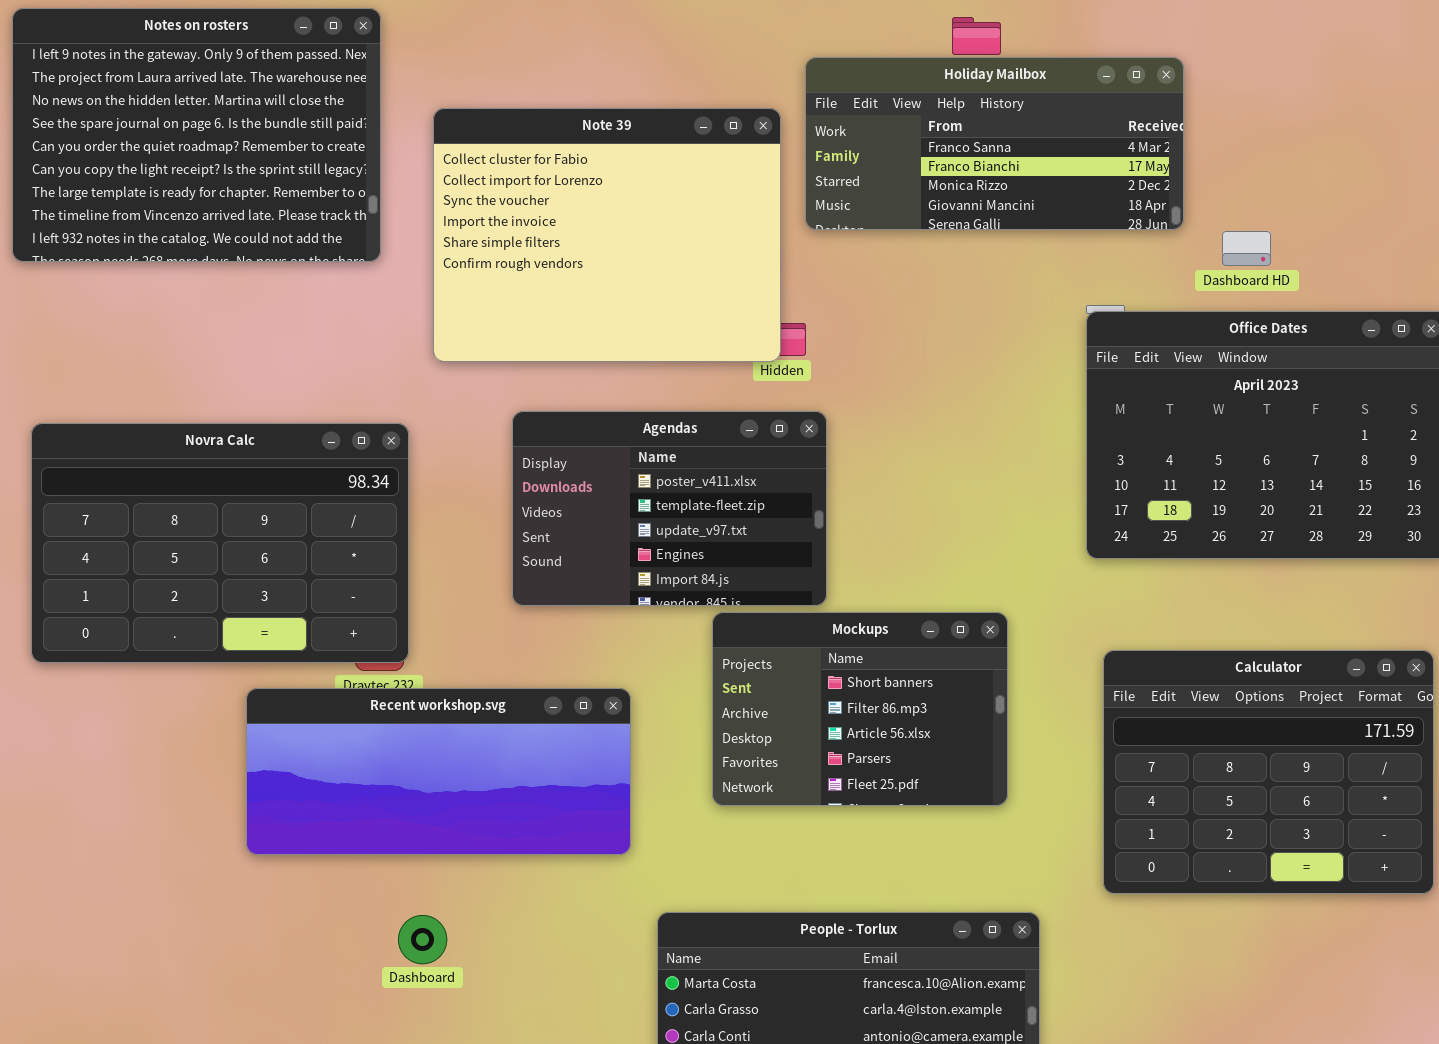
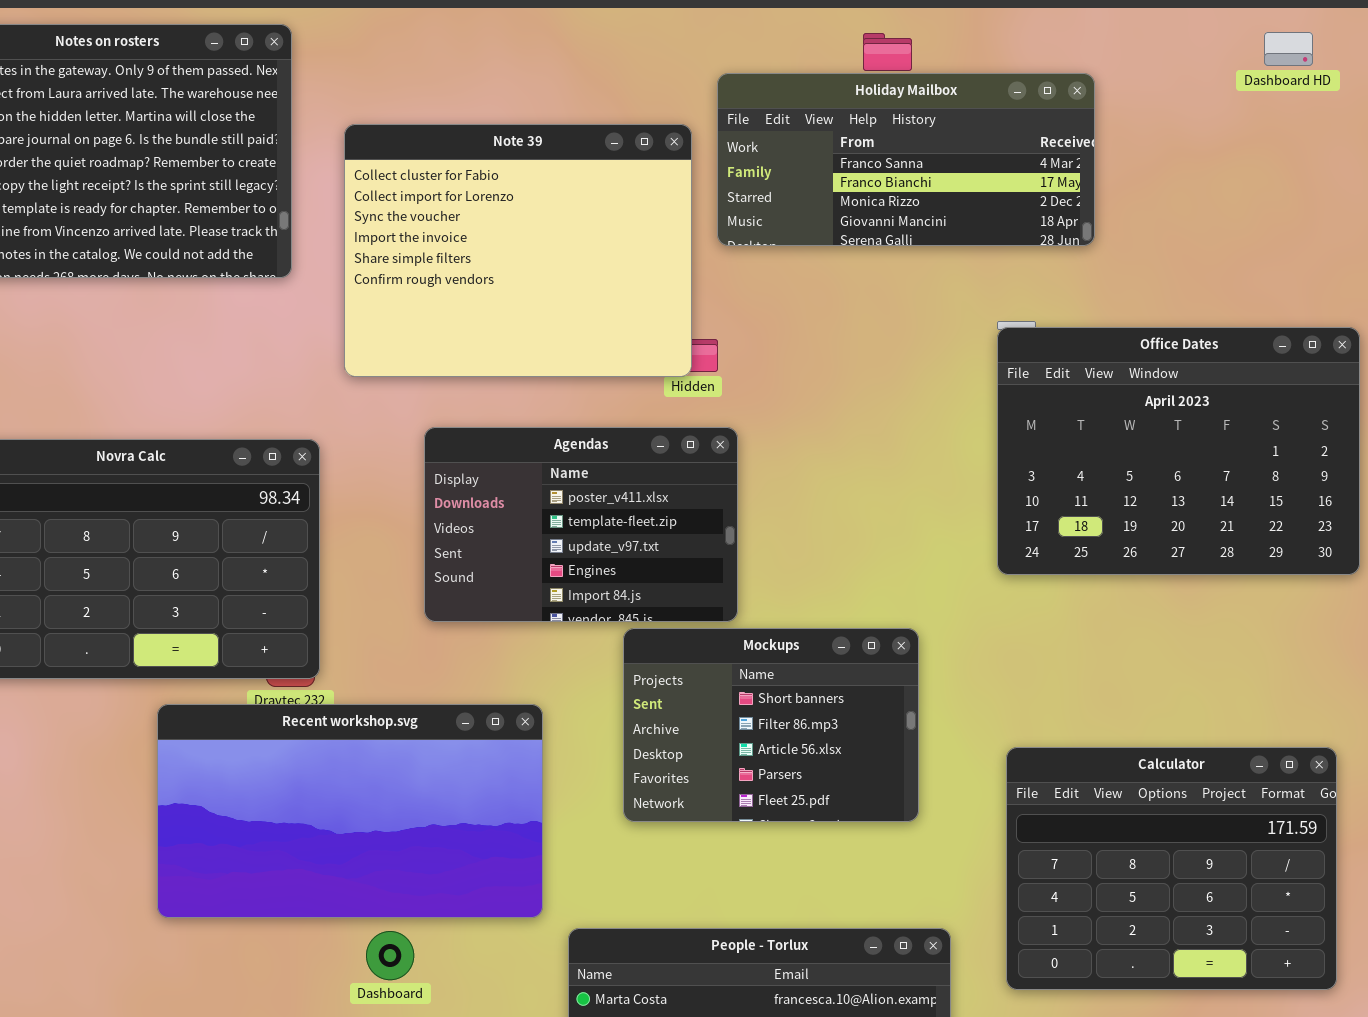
Dashboard HD: [1222,231,1271,266] -> [1264,32,1313,66], moved
Calculator: [1103,650,1434,894] -> [1006,747,1337,990], moved
Recent workshop.svg: [246,688,631,855] -> [157,704,543,918], resized
Dashboard: [398,915,447,964] -> [366,931,414,980], moved

